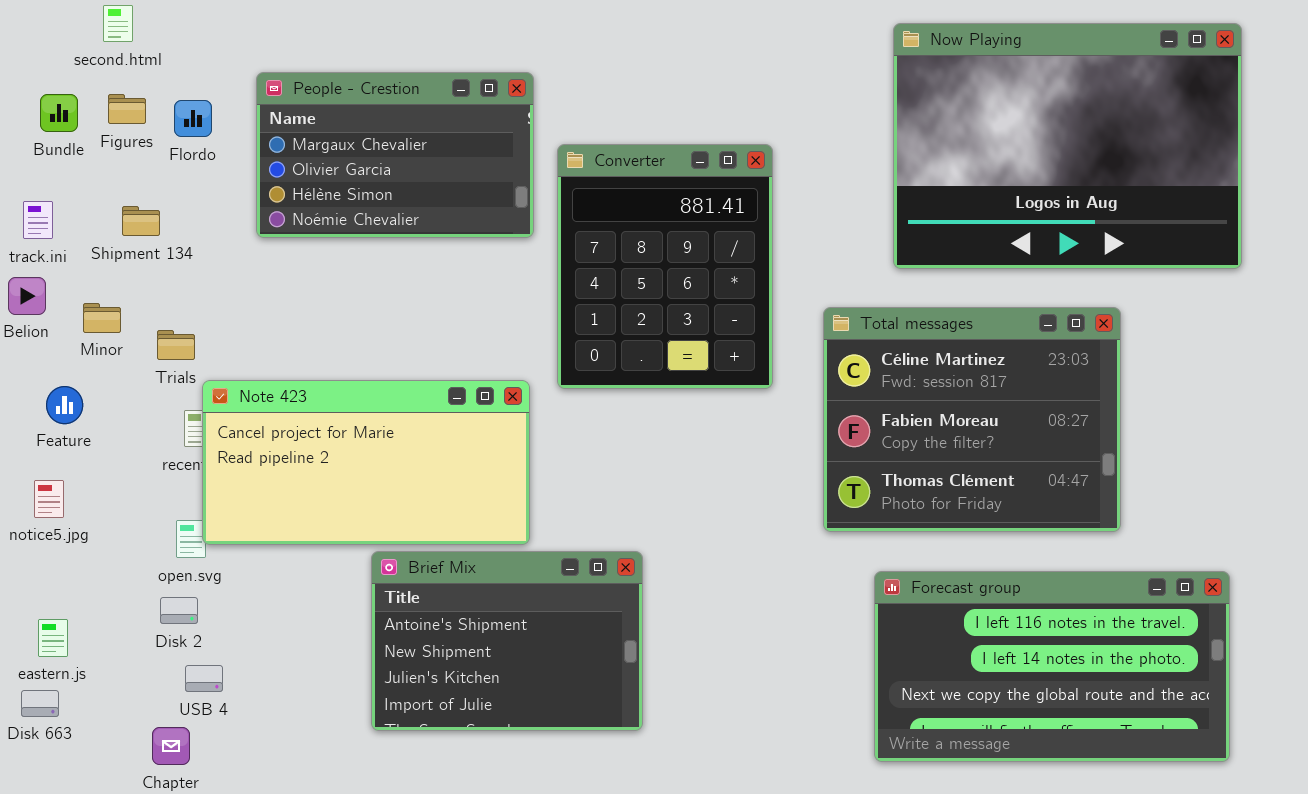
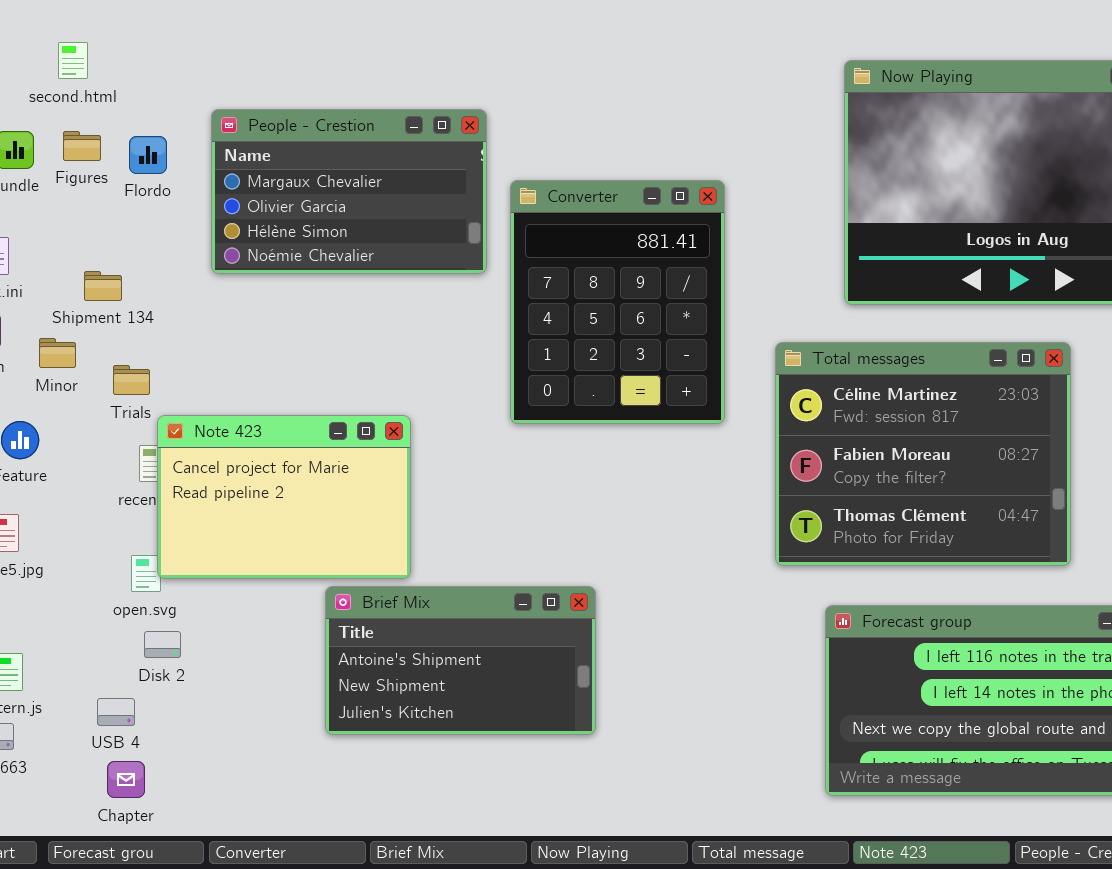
Shipment 134: [122,206,160,236] -> [84,271,122,301], moved
Note 423: [202,380,530,545] -> [157,415,411,579], resized
Brief Mix: [371,551,643,731] -> [325,586,596,735], resized
Disk 2: [160,597,198,624] -> [144,631,181,658], moved
USB 4: [185,665,223,692] -> [97,698,135,726], moved

